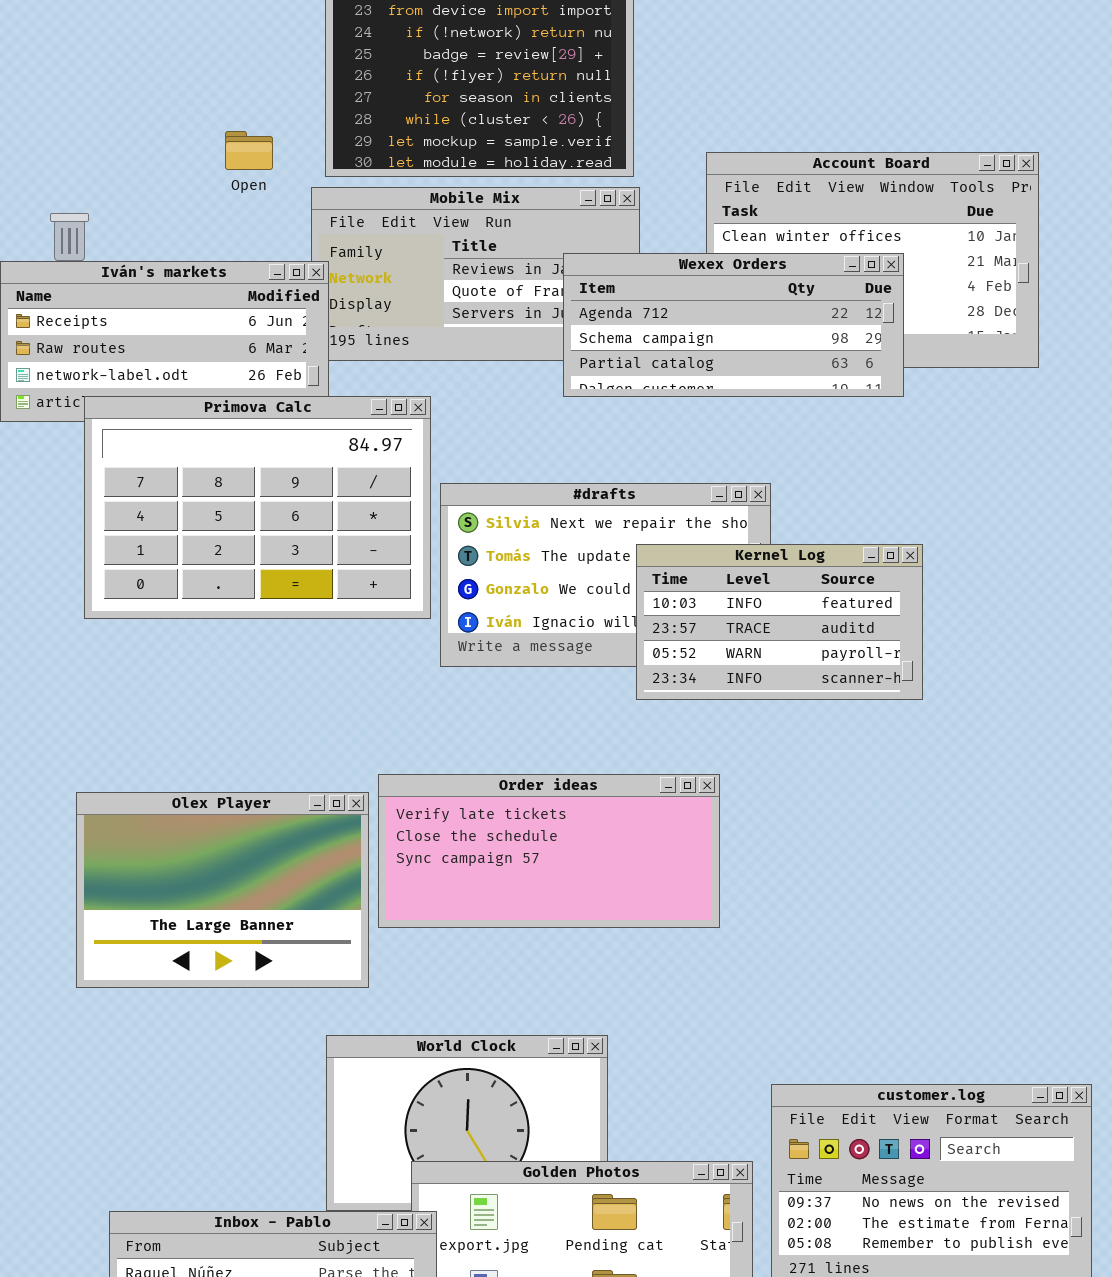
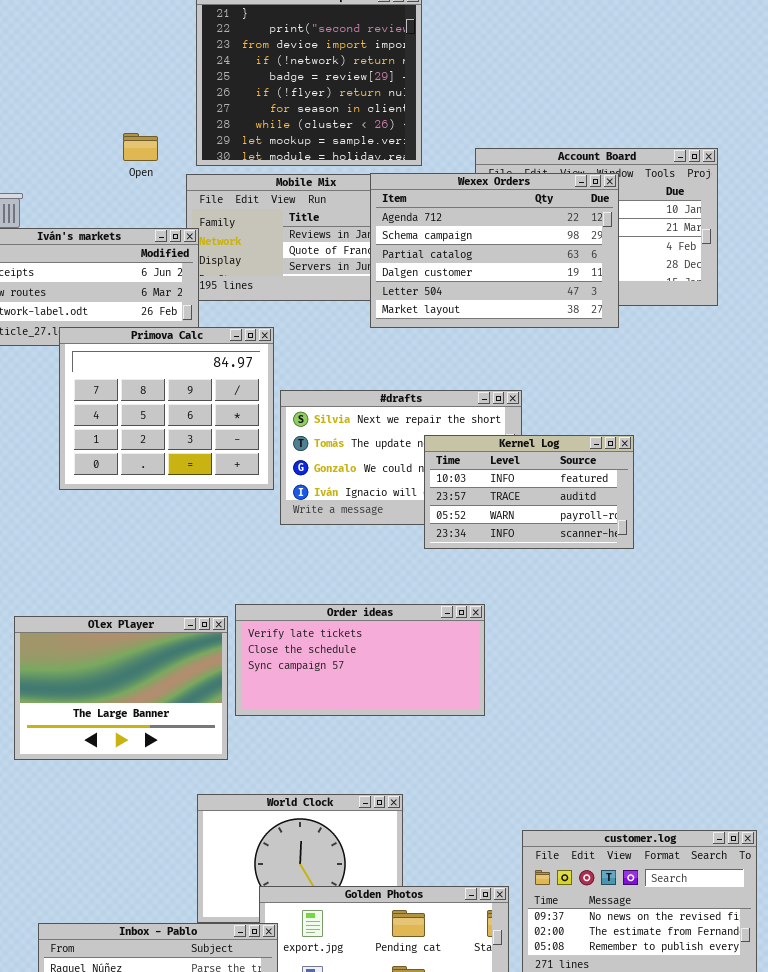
Wexex Orders: [563,253,904,397] -> [370,173,619,328], resized
Primova Calc: [84,396,431,619] -> [59,327,274,490], resized

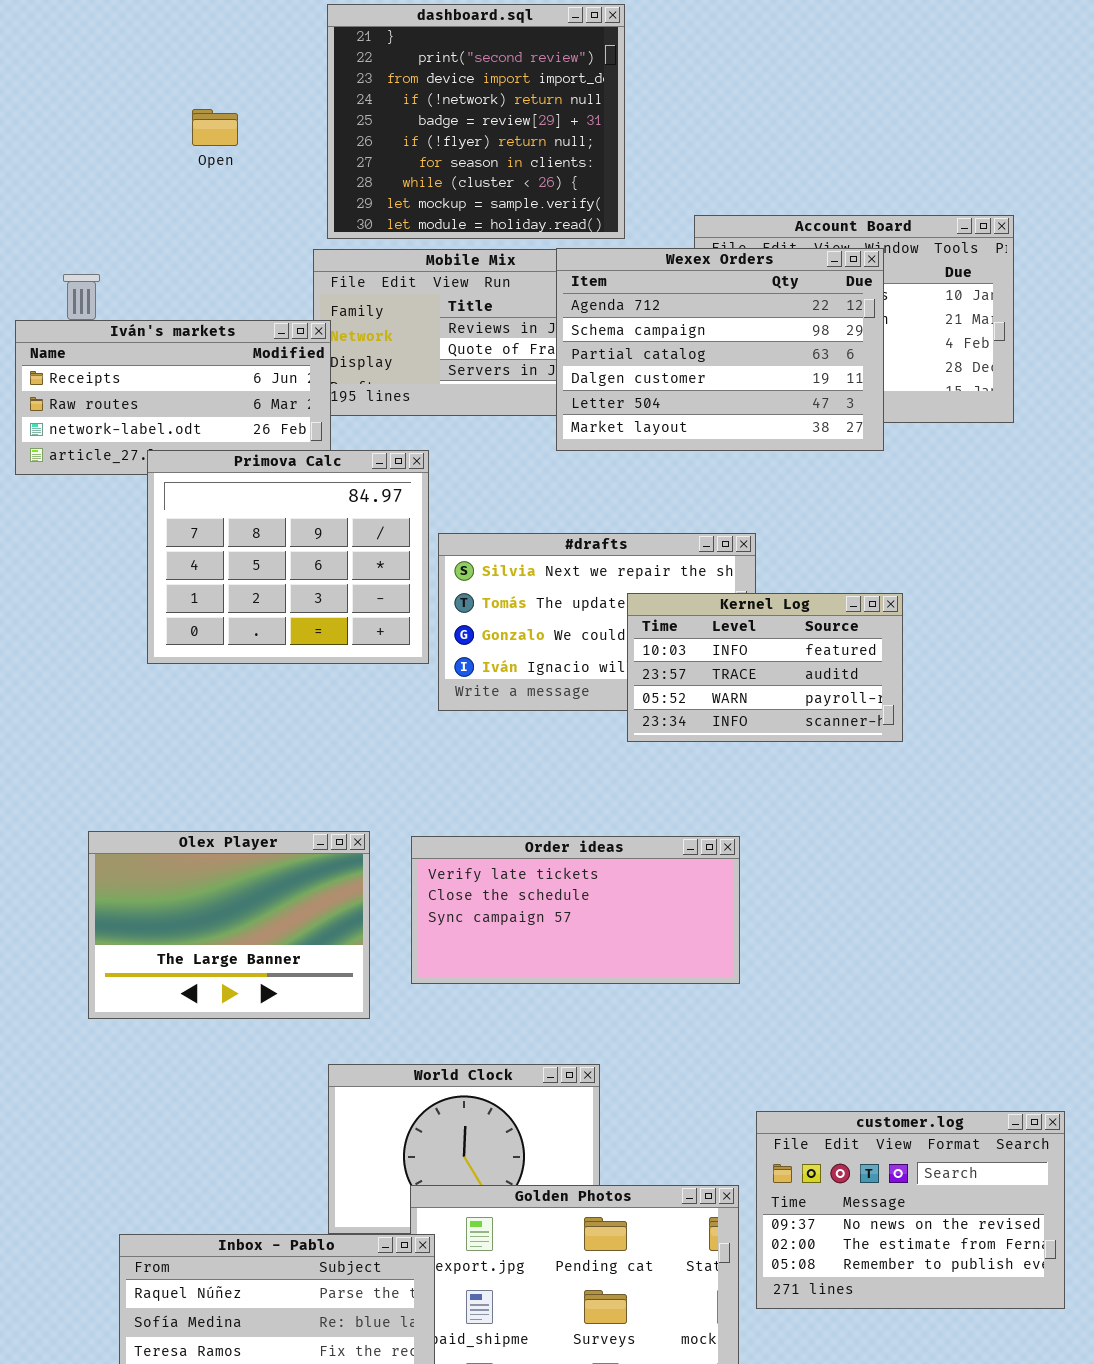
Open: [123,133,158,161] -> [192,109,238,146], moved
Order ideas: [235,604,485,716] -> [411,836,740,984], moved

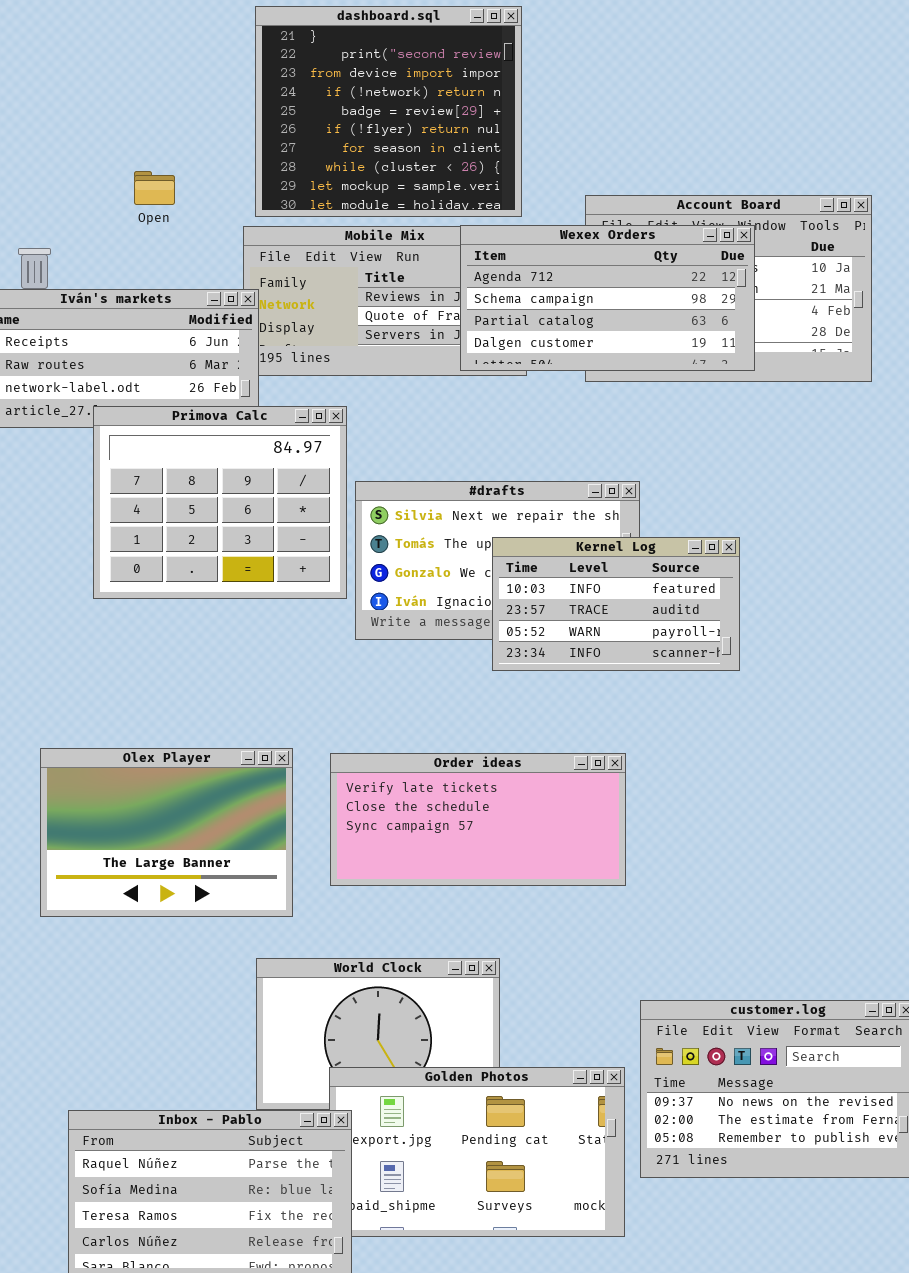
Open: [192,109,238,146] -> [134,171,175,205], moved
Wexex Orders: [556,248,884,451] -> [460,225,755,371], resized
Kernel Log: [627,593,903,742] -> [492,537,740,671], moved

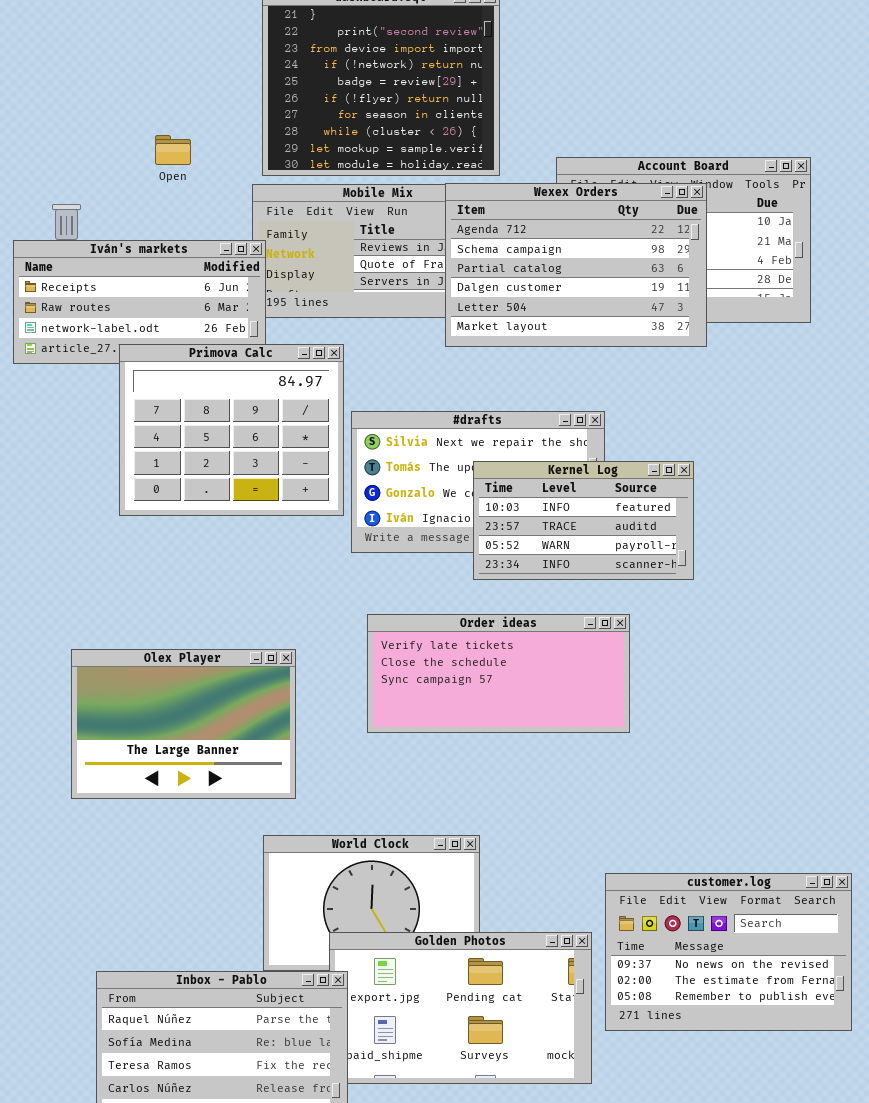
Wexex Orders: [460,225,755,371] -> [445,183,707,347], resized
Order ideas: [330,753,626,886] -> [367,614,630,733], moved

